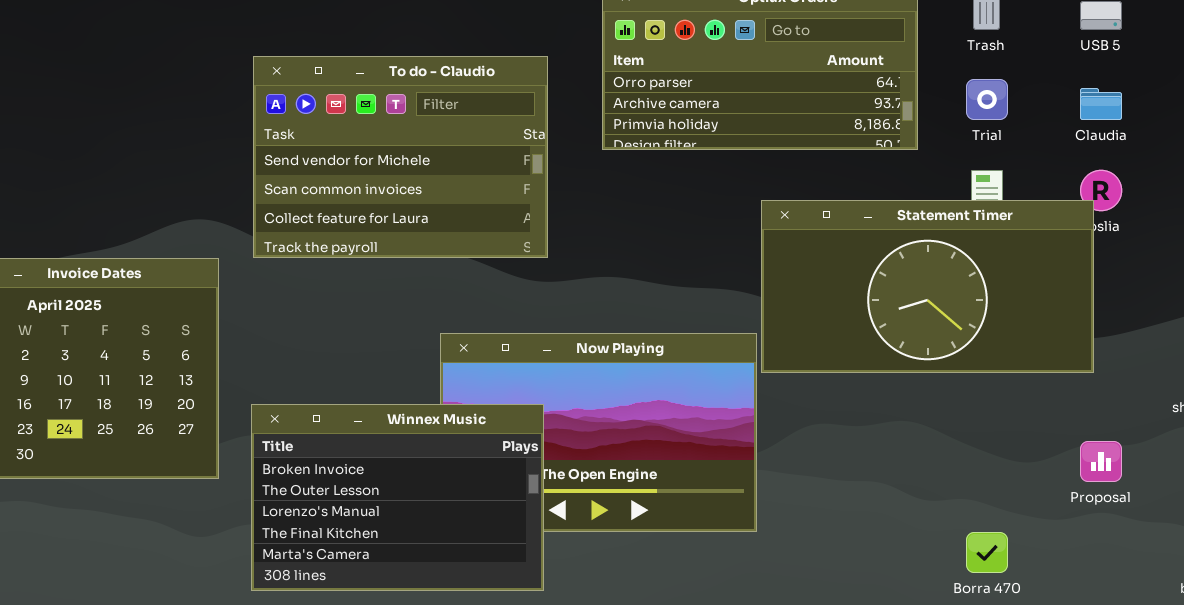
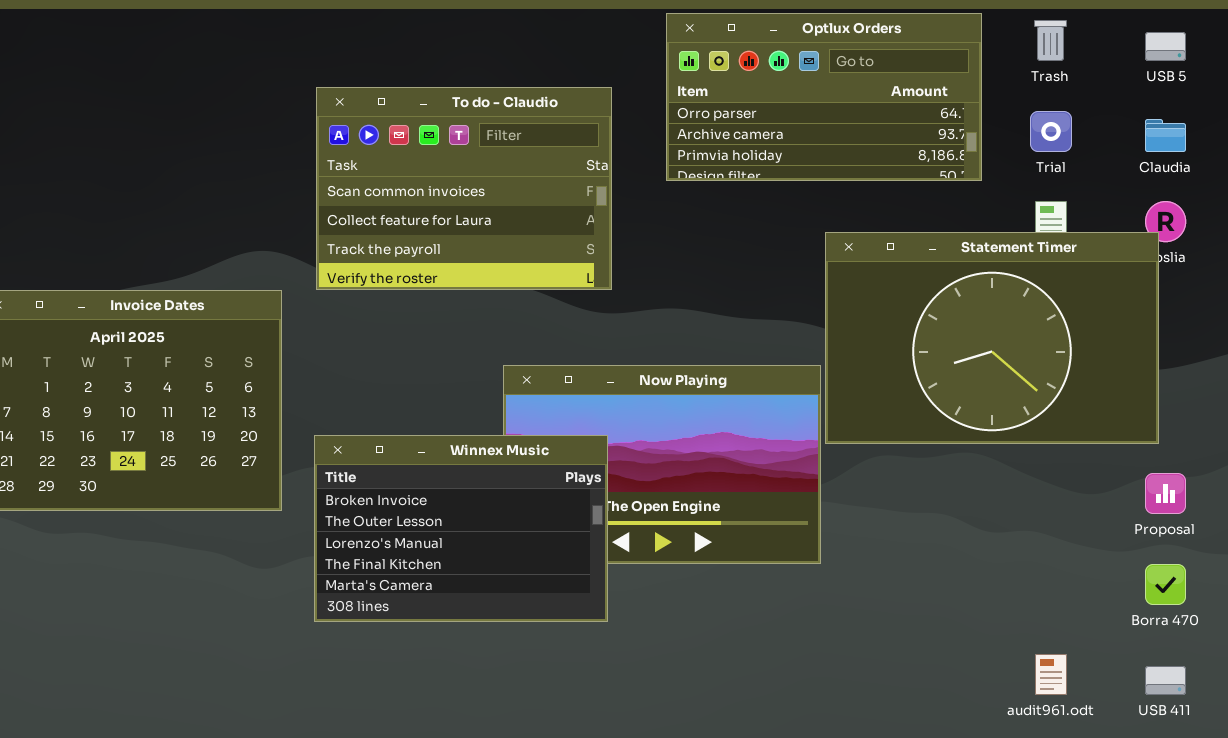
To do - Claudio: [253,56,548,258] -> [316,87,612,290], scrolled down 1 row
Statement Timer: [761,200,1094,373] -> [825,232,1159,444], resized
Borra 470: [966,532,1008,573] -> [1145,564,1186,605], moved

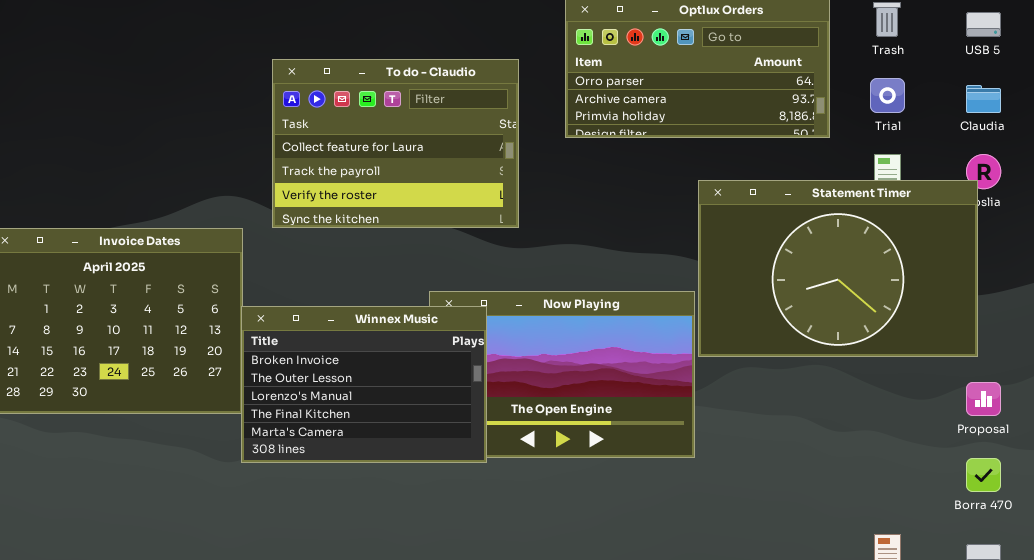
To do - Claudio: [316,87,612,290] -> [272,59,519,228], scrolled down 1 row
Winnex Music: [314,435,608,622] -> [241,306,487,463], moved

